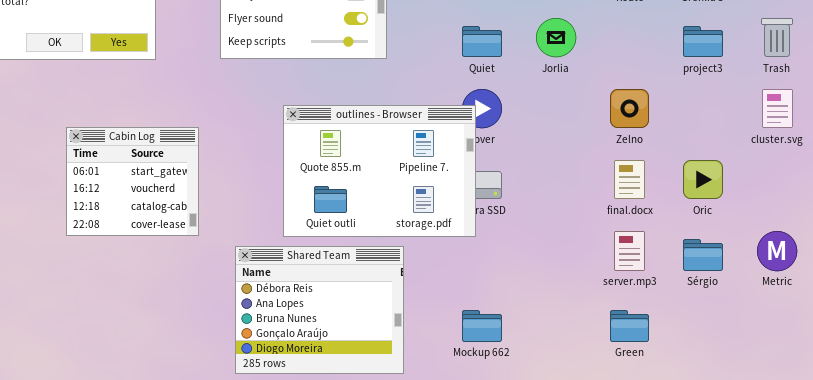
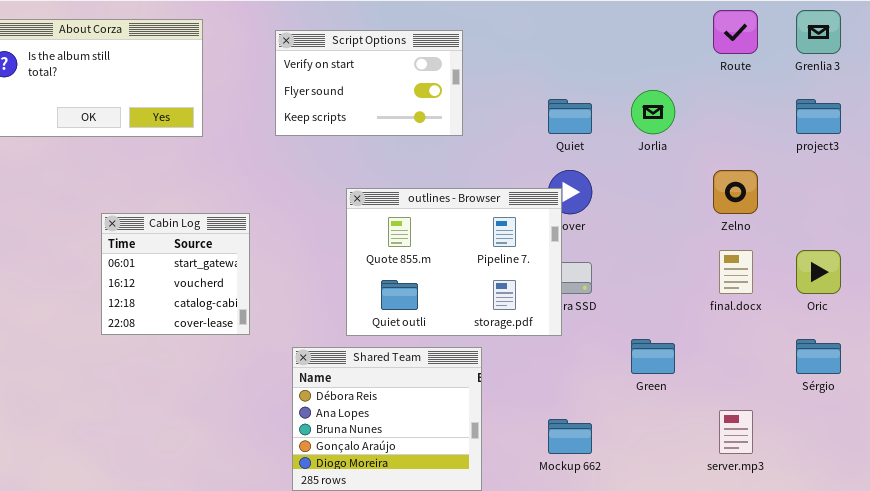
server.mp3: [614,231,645,271] -> [719,410,753,454], moved
Green: [610,310,649,342] -> [631,339,675,374], moved

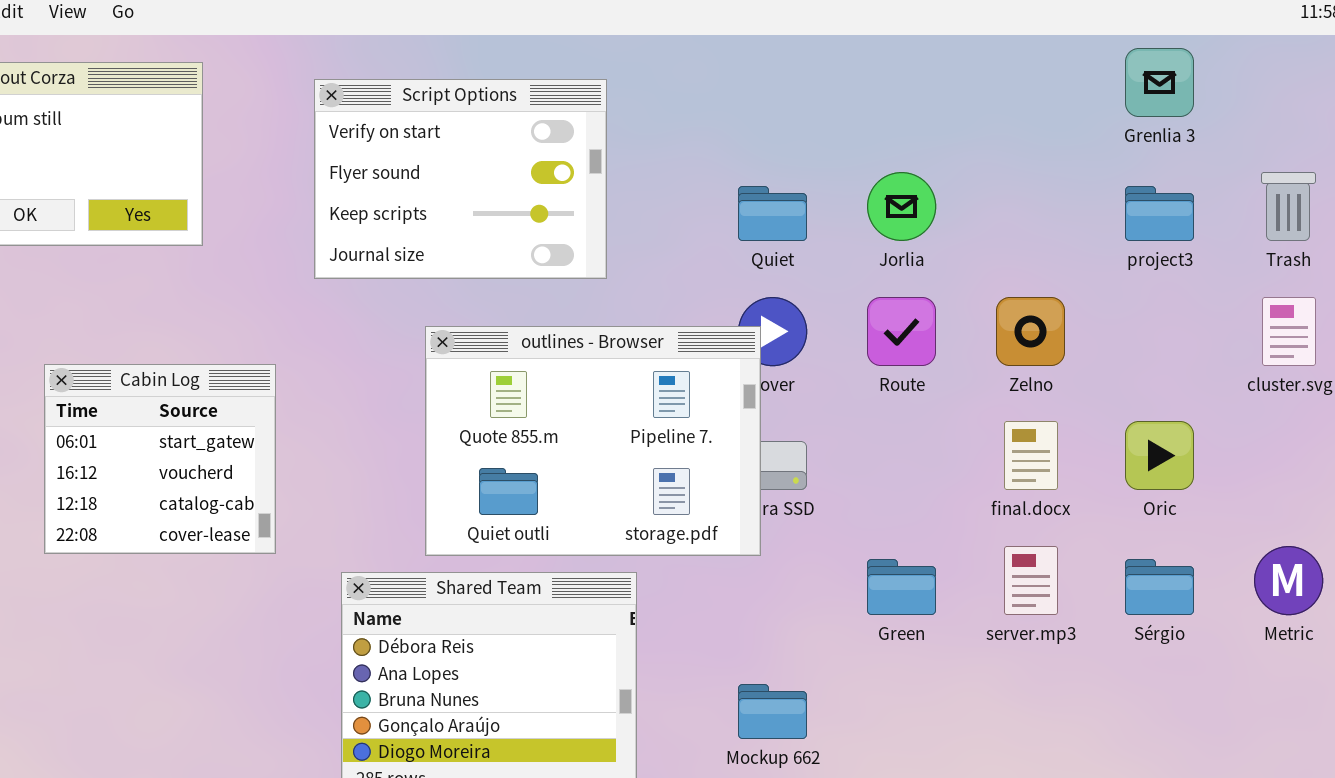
Route: [713,10,758,54] -> [867,297,936,366], moved
Script Options: [275,30,463,136] -> [314,79,607,279], resized
server.mp3: [719,410,753,454] -> [1004,546,1058,615], moved

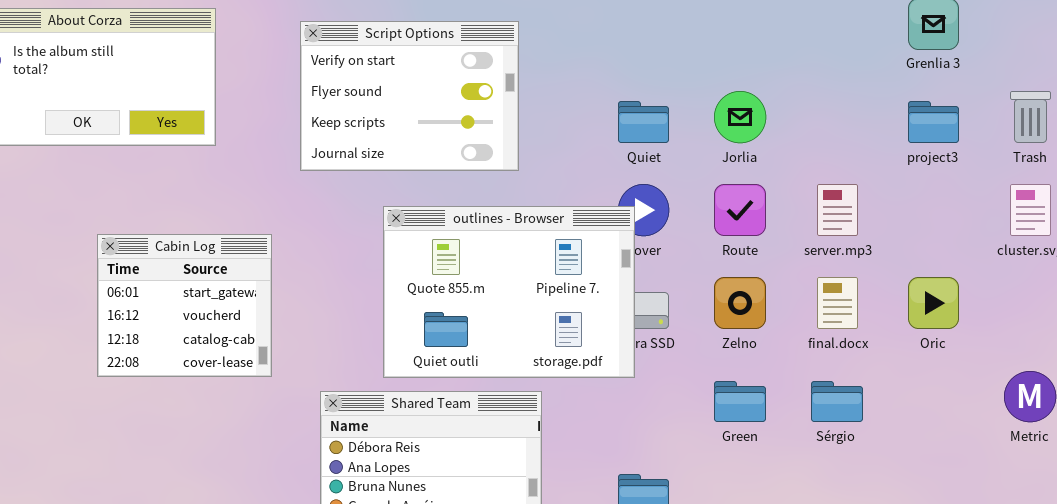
Zelno: [996,297,1065,366] -> [714,277,766,329], moved
server.mp3: [1004,546,1058,615] -> [817,184,858,236], moved
Sérgio: [1125,559,1194,615] -> [811,381,863,422], moved

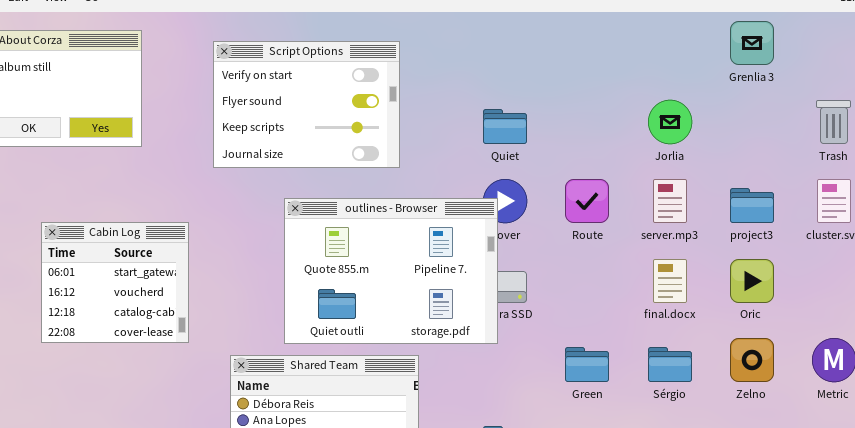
Jorlia: [714,91,766,143] -> [648,100,692,144], moved
project3: [908,101,959,143] -> [730,188,774,223], moved
Zelno: [714,277,766,329] -> [730,338,774,382], moved

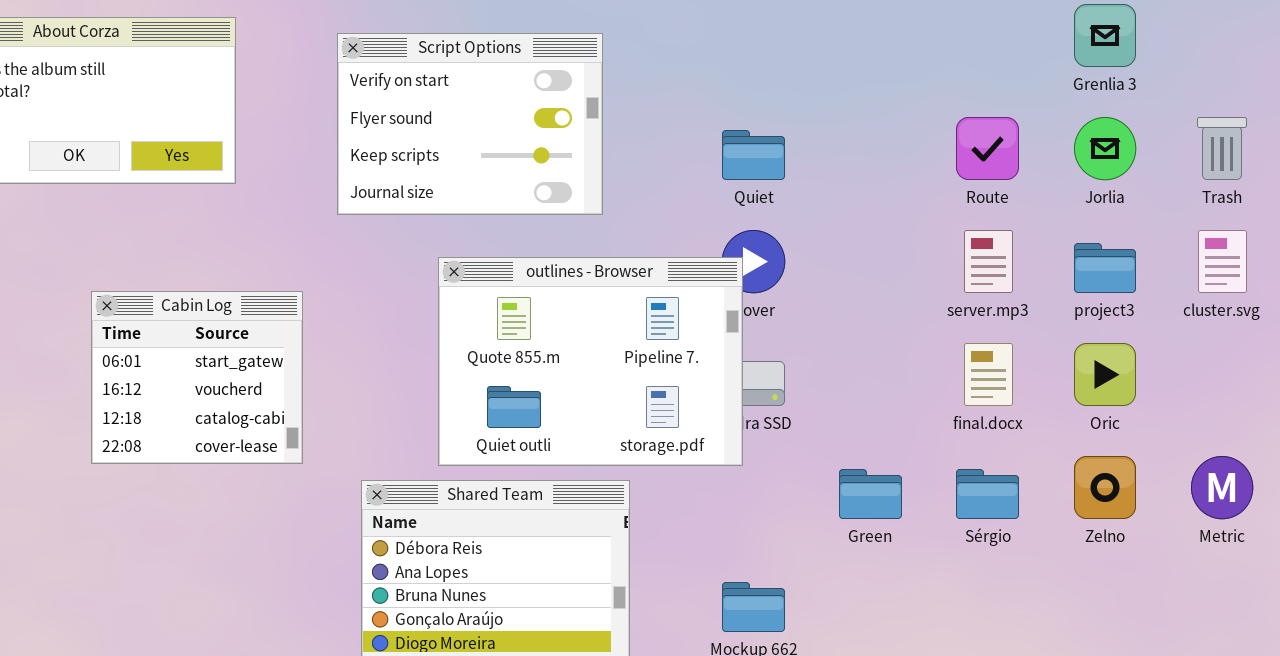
Jorlia: [648,100,692,144] -> [1074,117,1136,180], moved
Route: [565,179,609,223] -> [956,117,1019,180], moved

